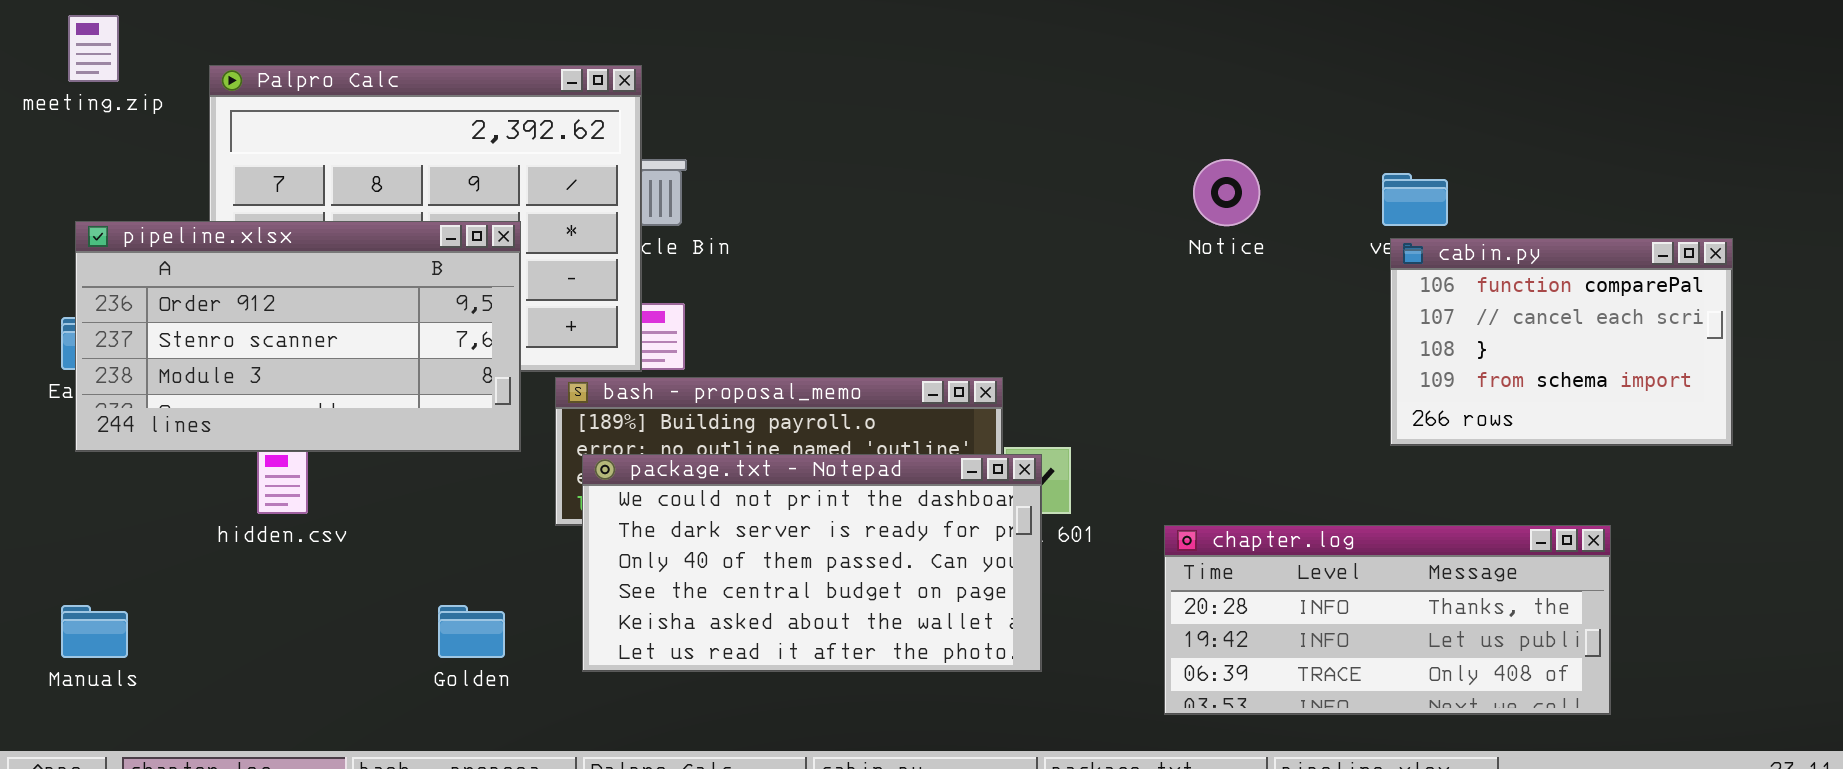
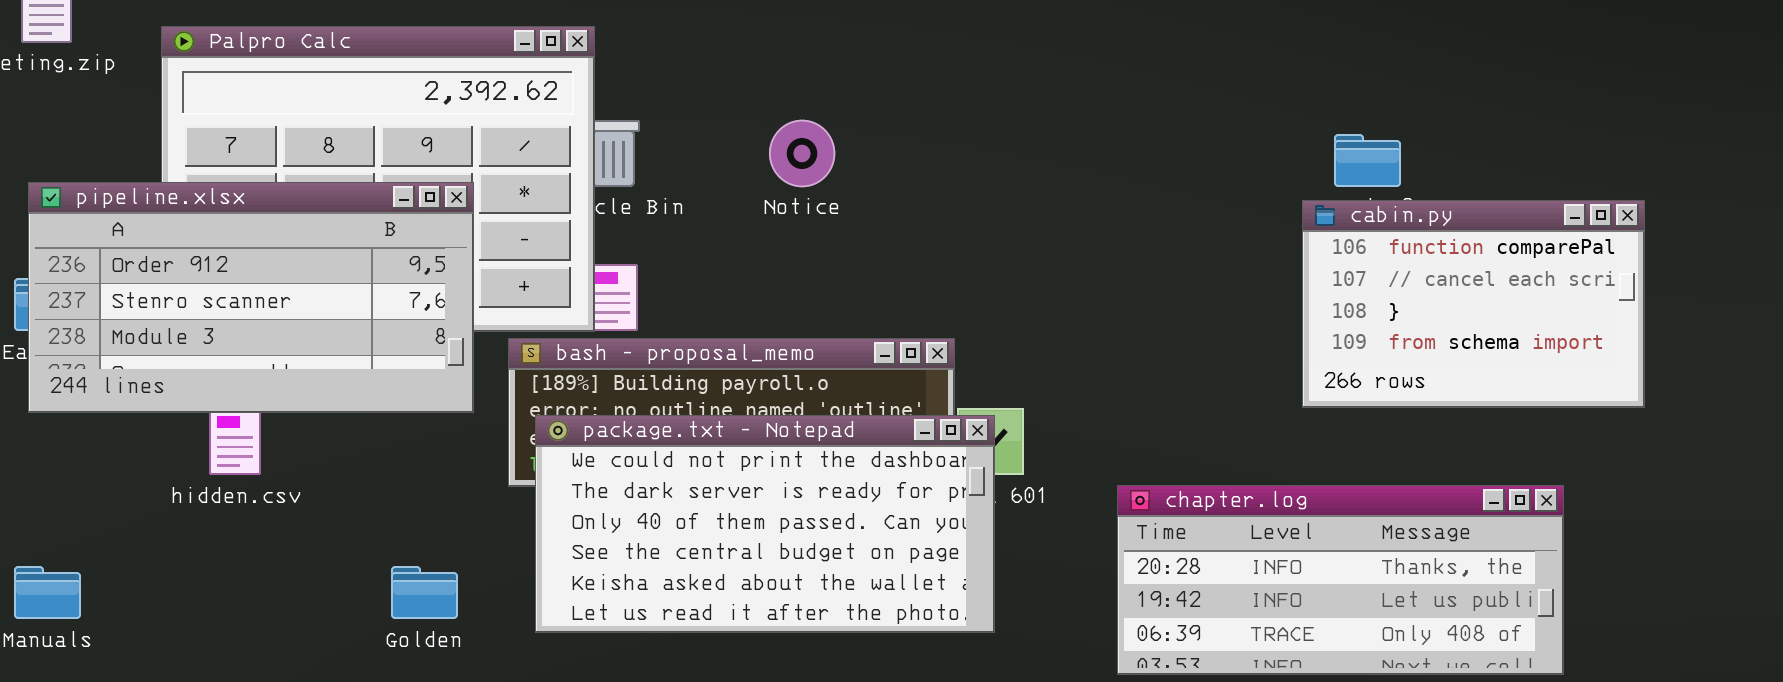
Notice: [1193,159,1260,226] -> [769,120,835,187], moved
cabin.py: [1390,238,1733,446] -> [1302,200,1645,408], moved

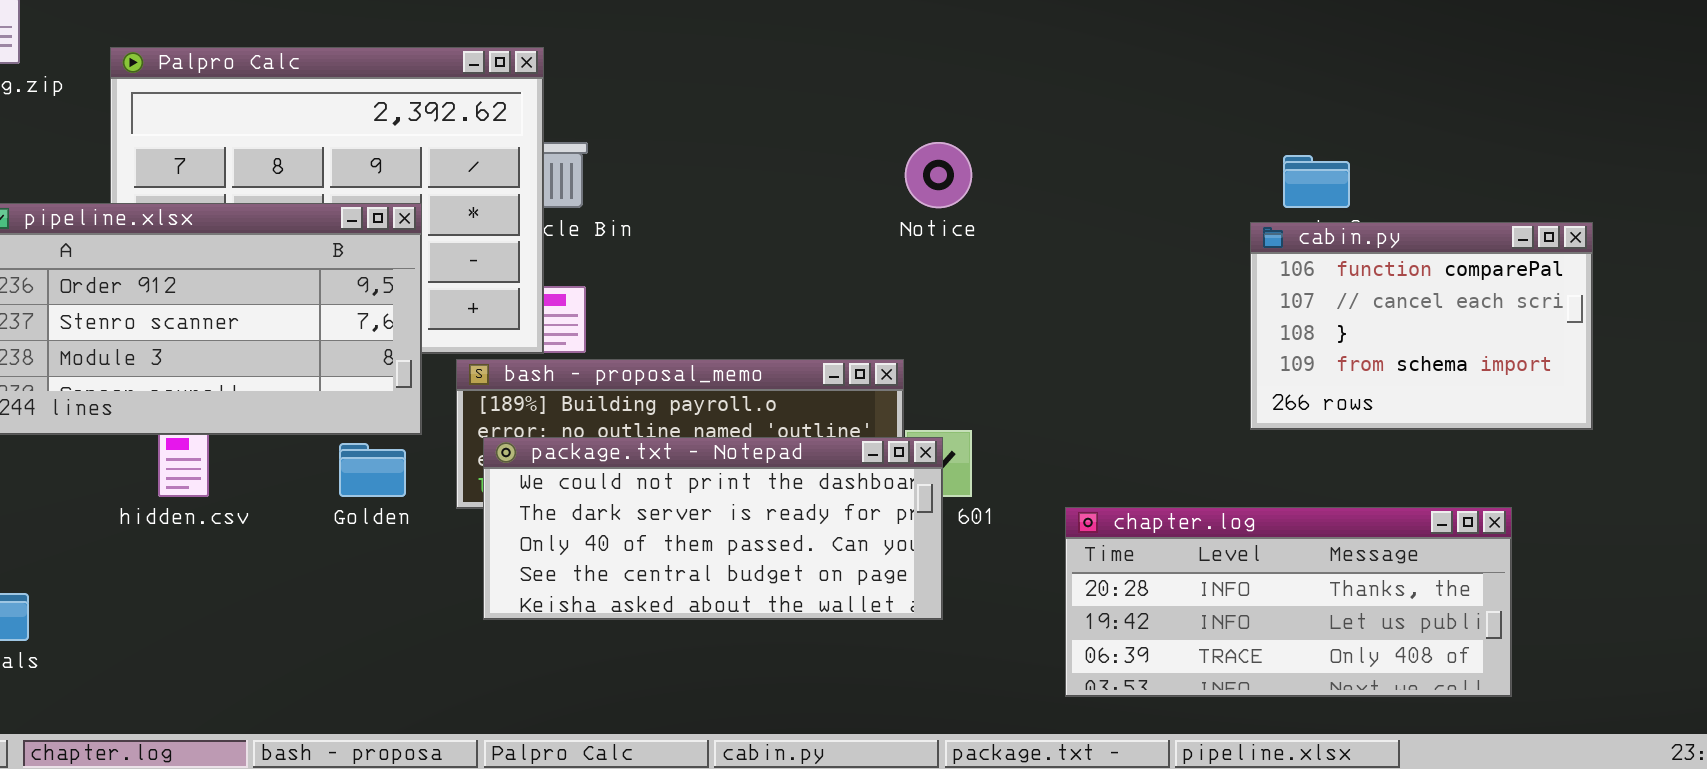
Notice: [769,120,835,187] -> [905,142,972,208], moved
package.txt - Notepad: [535,415,995,633] -> [483,437,943,620], resized
Golden: [391,566,458,619] -> [339,443,406,497], moved

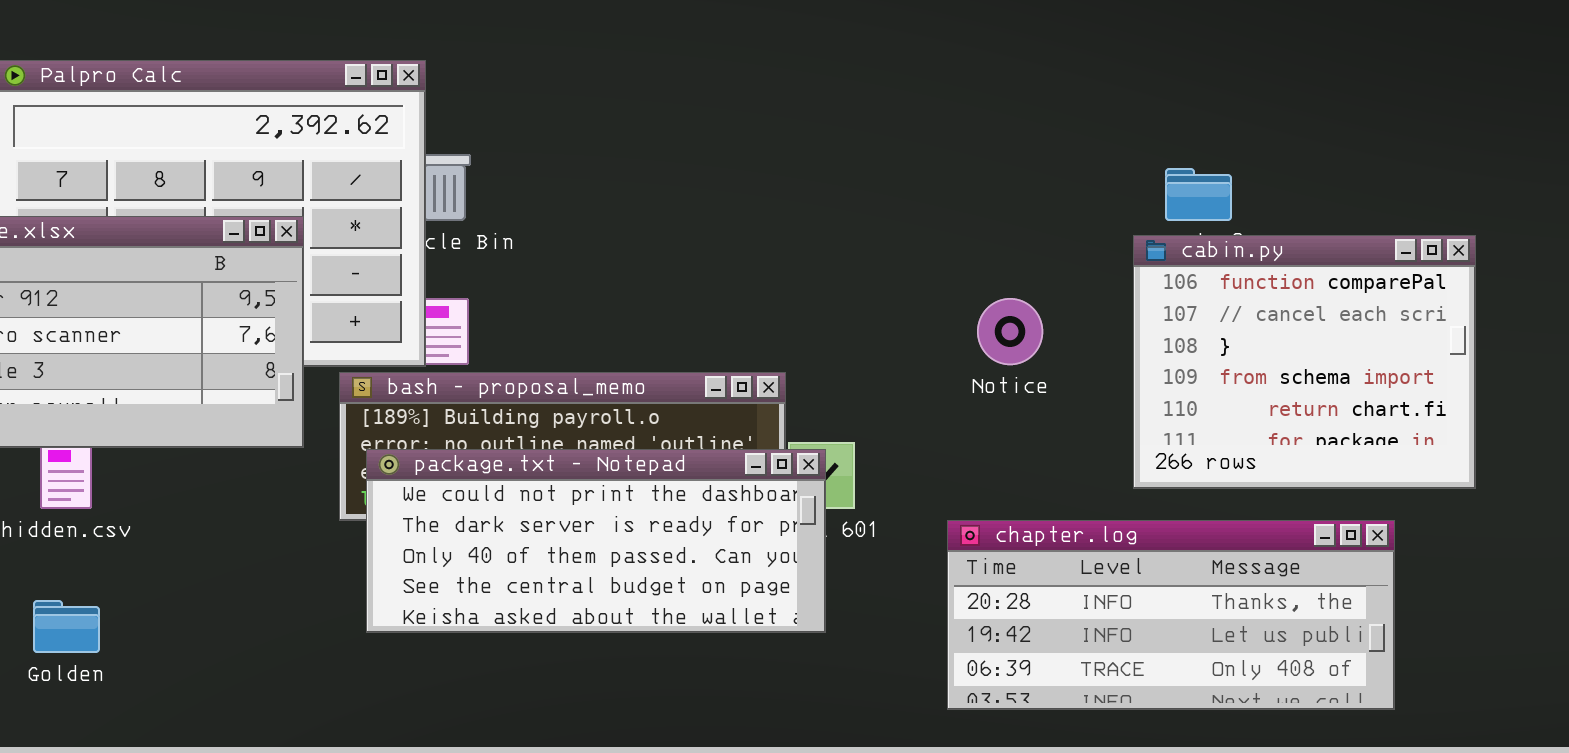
Notice: [905,142,972,208] -> [977,298,1043,365], moved
cabin.py: [1250,222,1593,430] -> [1133,235,1476,489], resized
Golden: [339,443,406,497] -> [33,600,100,653], moved

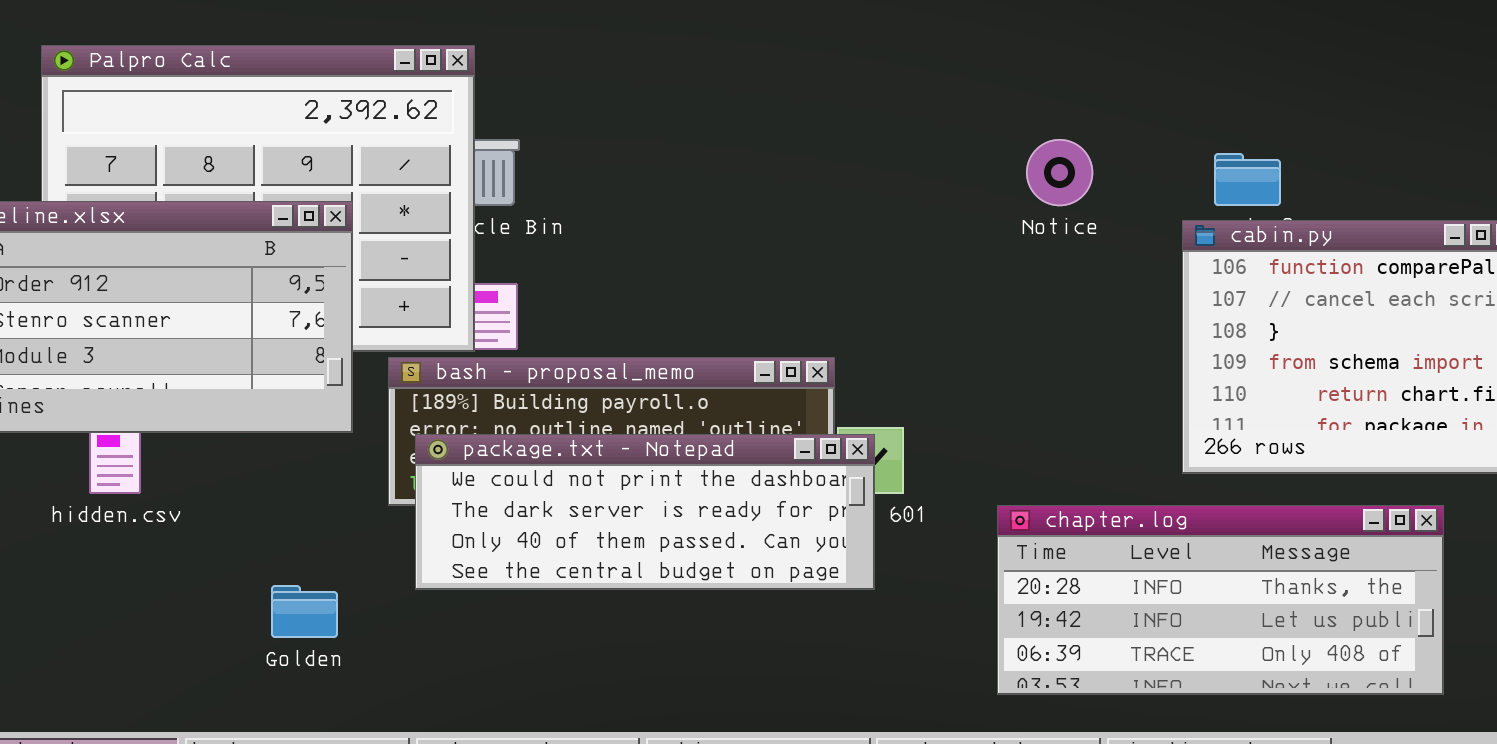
Notice: [977,298,1043,365] -> [1026,139,1093,206], moved
package.txt - Notepad: [366,449,826,633] -> [415,434,875,590], resized
Golden: [33,600,100,653] -> [271,585,338,638], moved

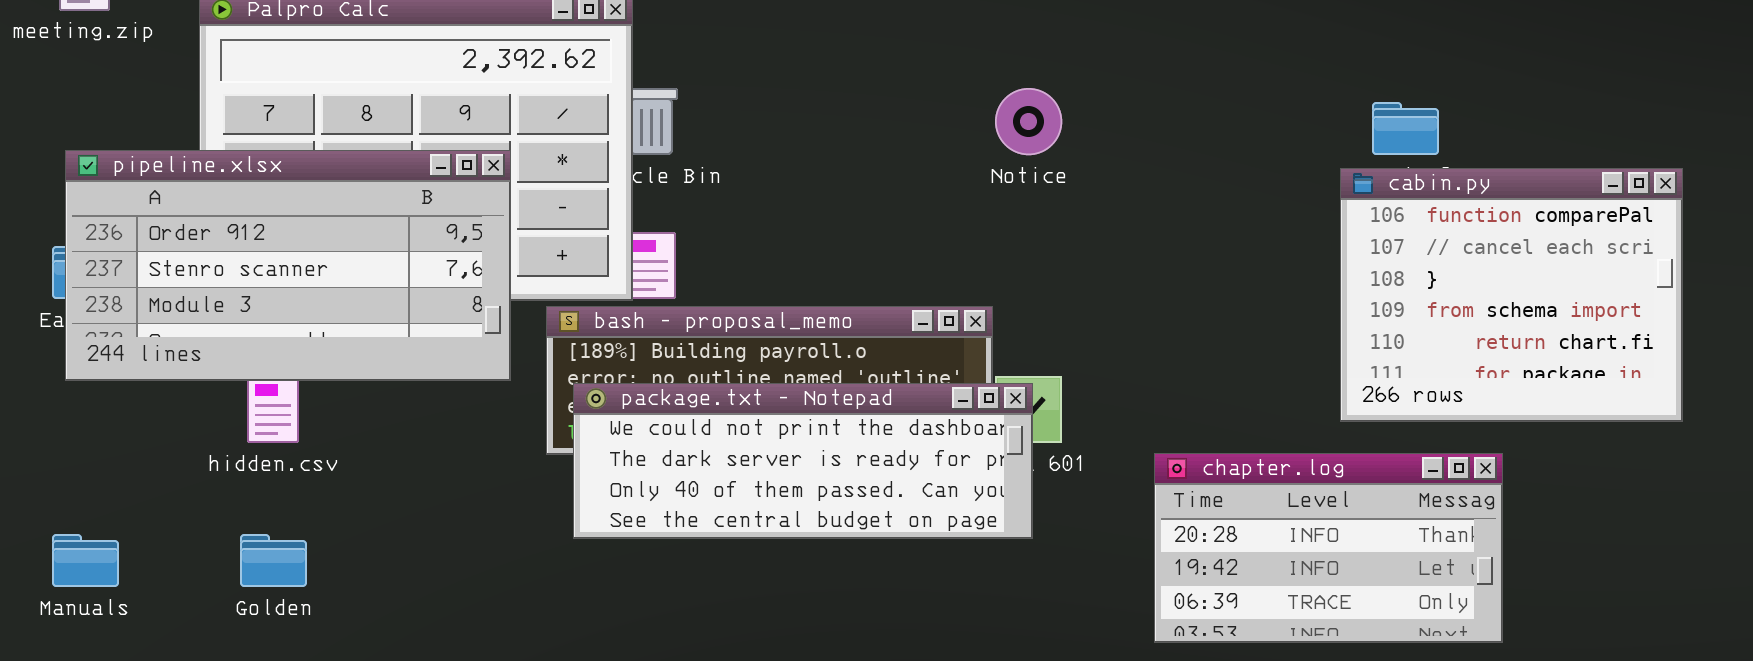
Notice: [1026,139,1093,206] -> [995,88,1062,155], moved
chapter.log: [997,505,1444,695] -> [1154,453,1503,643], resized
Golden: [271,585,338,638] -> [240,534,307,587], moved

